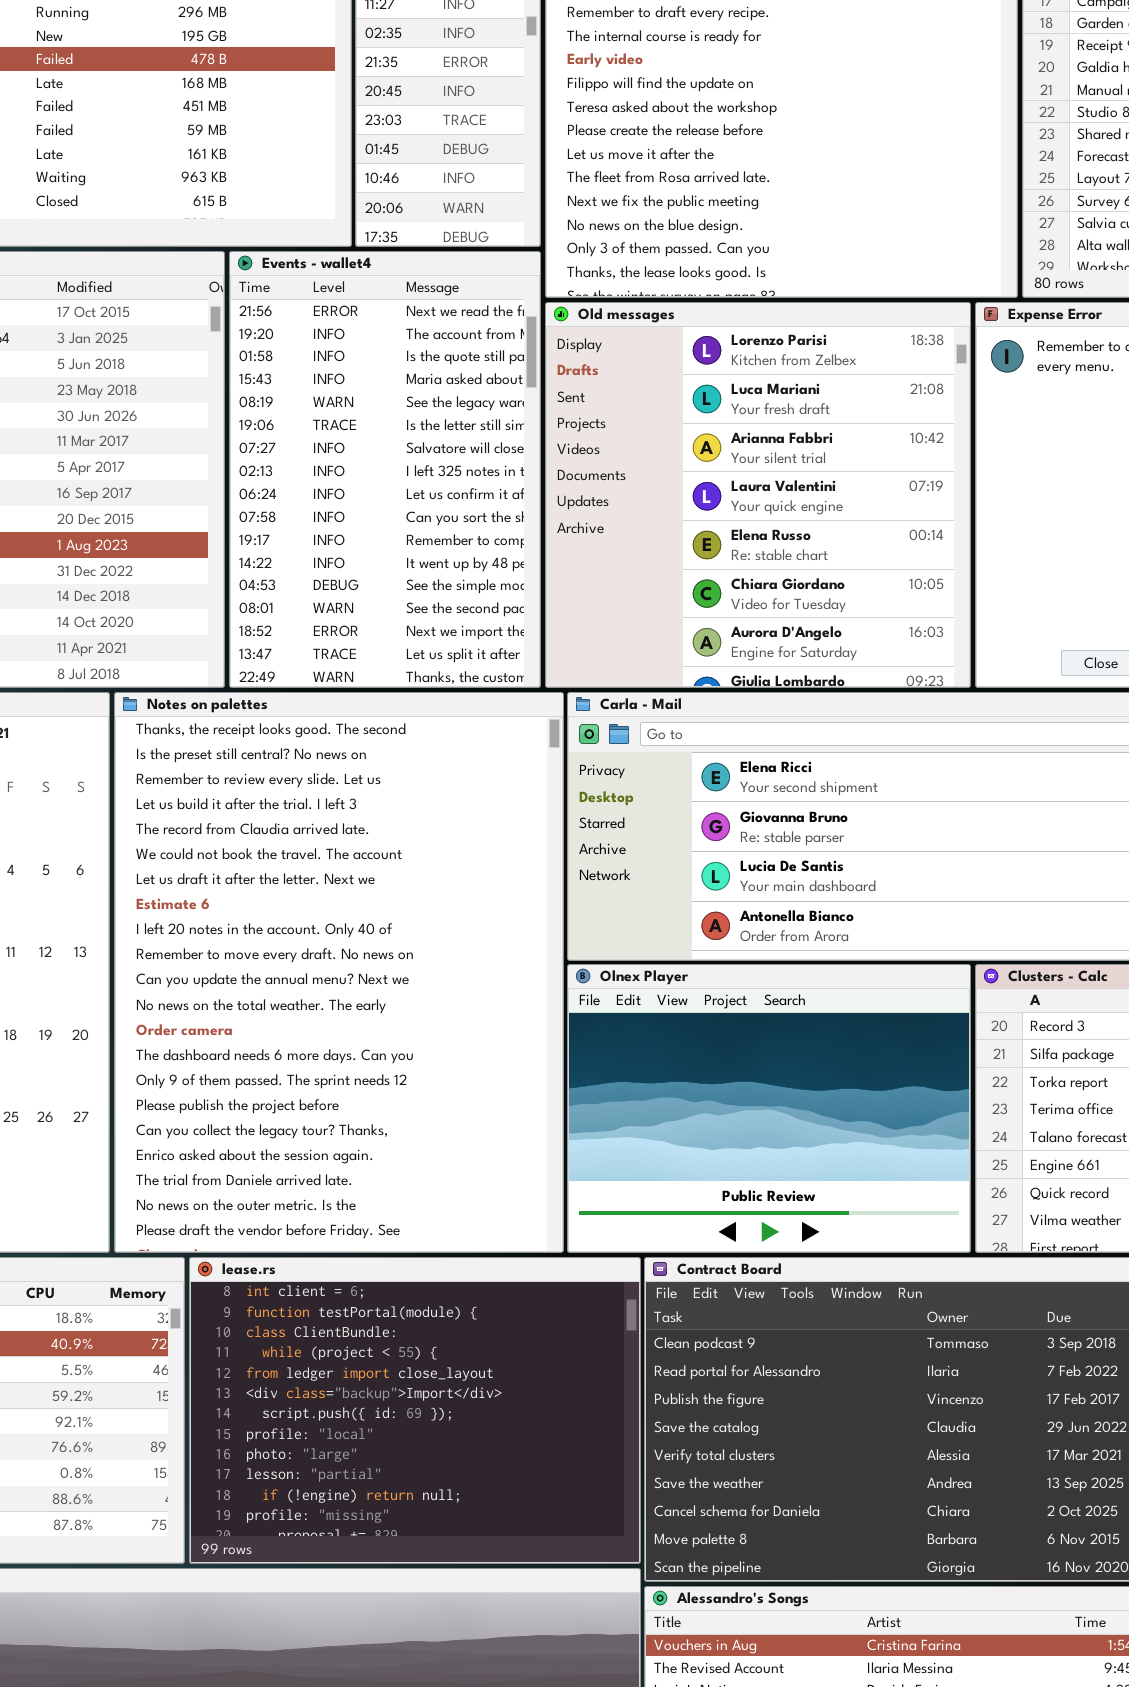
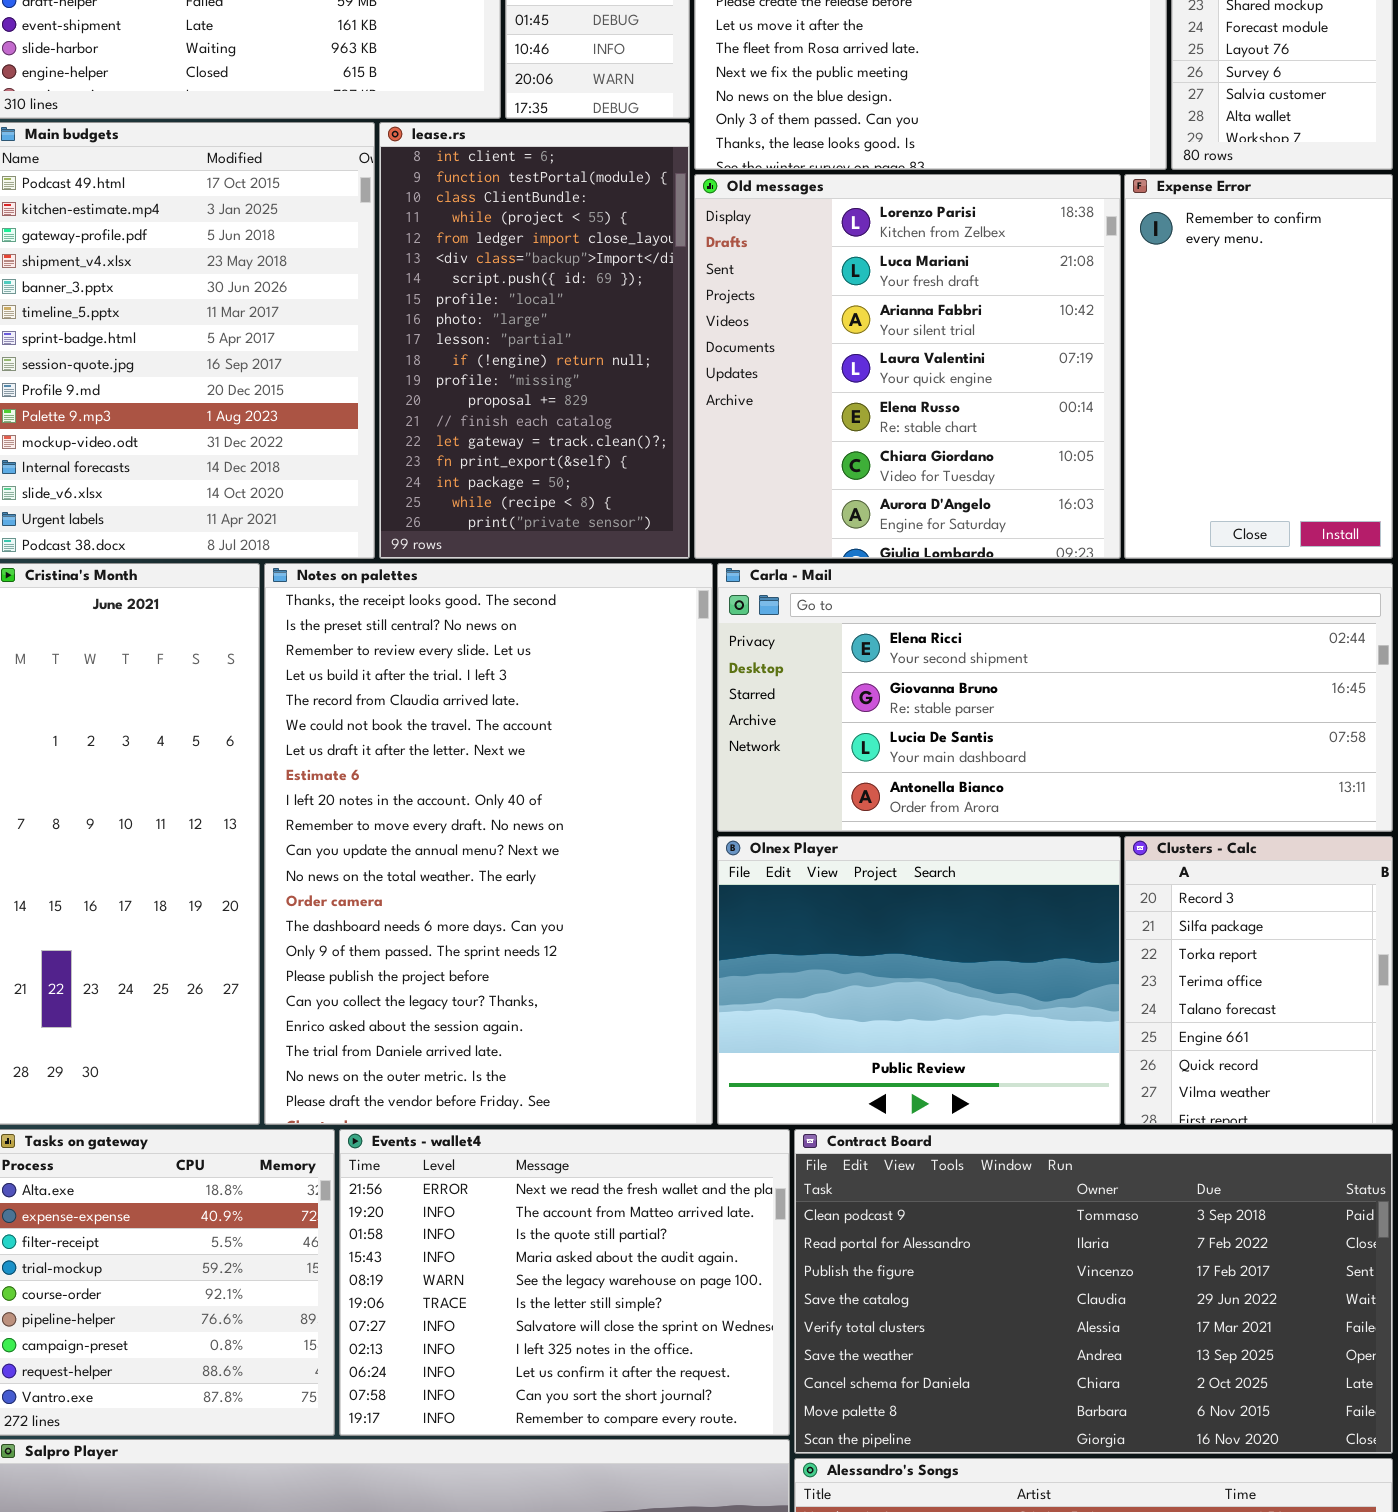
Events - wallet4: [229,251,541,688] -> [339,1129,790,1436], moved, resized
lease.rs: [189,1257,641,1564] -> [379,122,690,559], moved, resized

